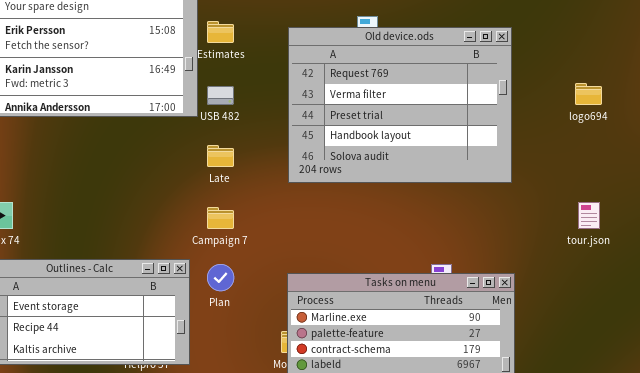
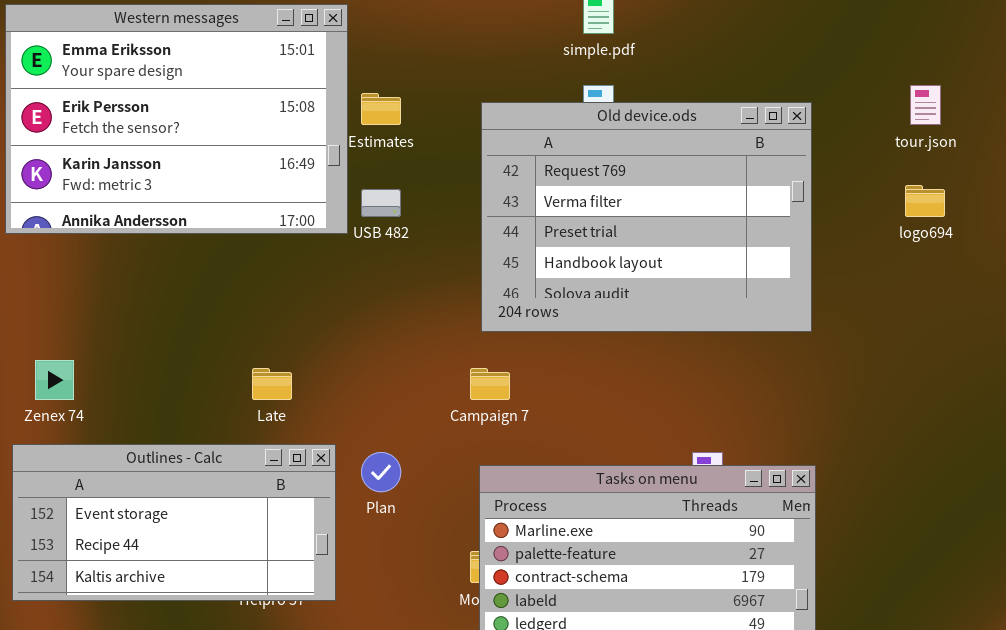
Late: [207,145,234,167] -> [252,368,292,400], moved
tour.json: [578,202,600,229] -> [910,85,941,125], moved
Campaign 7: [207,207,234,229] -> [470,368,510,400], moved

